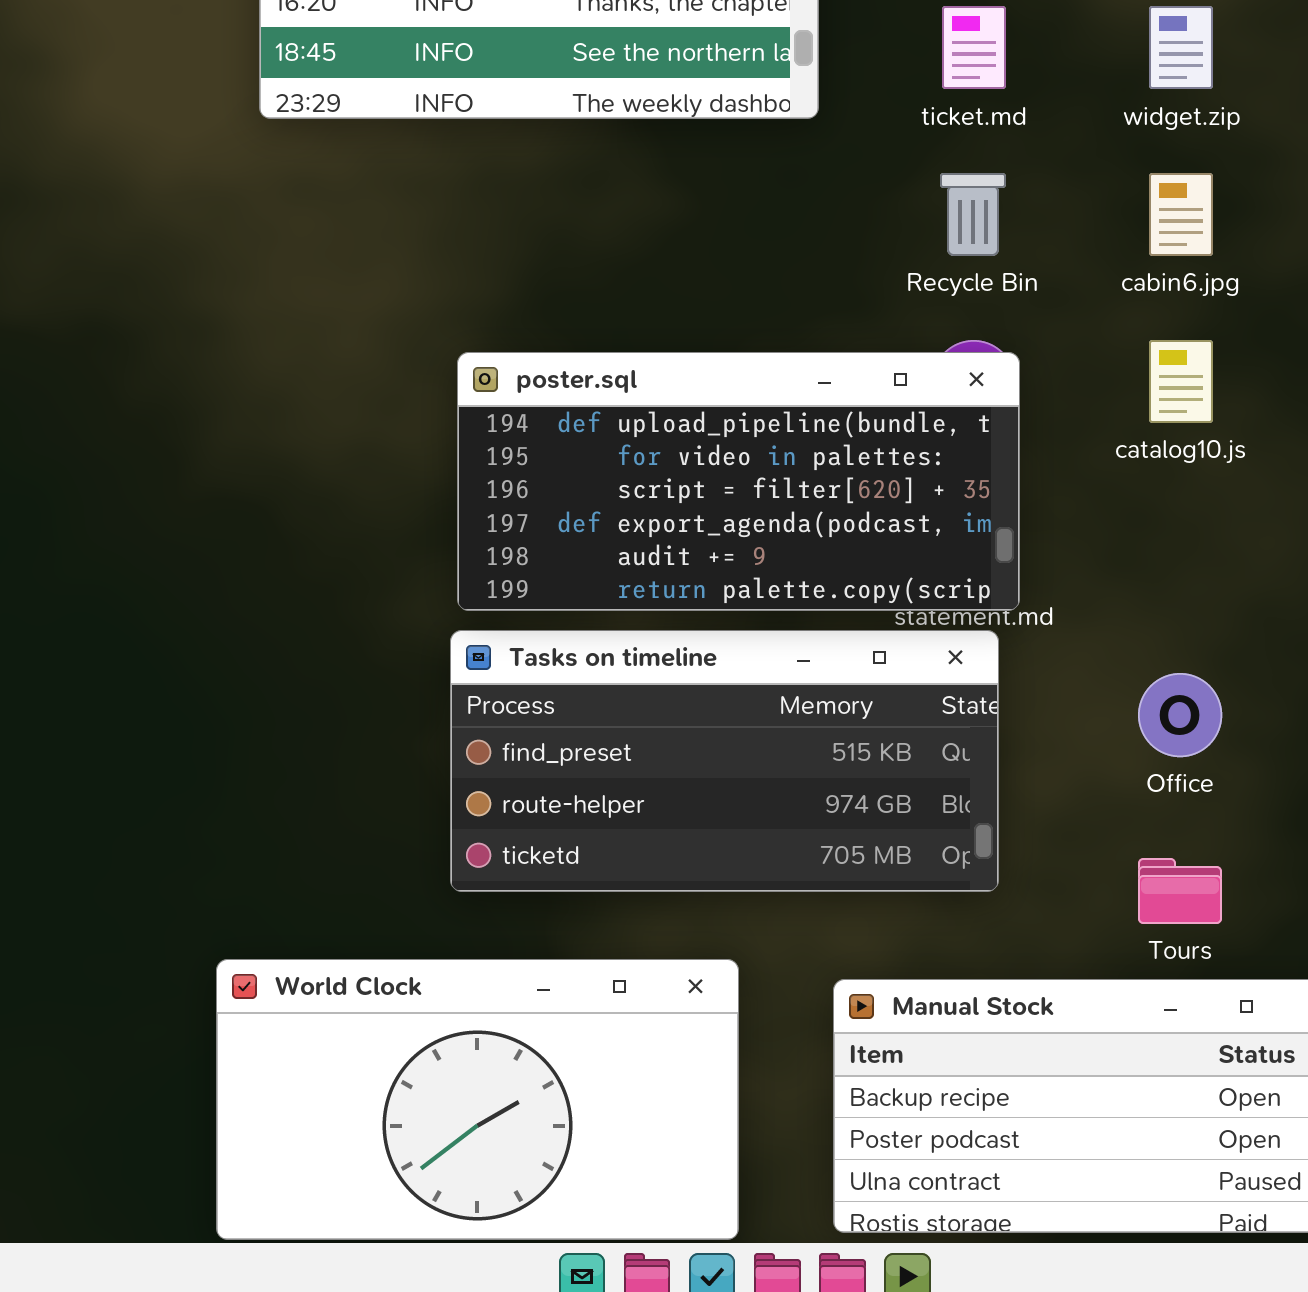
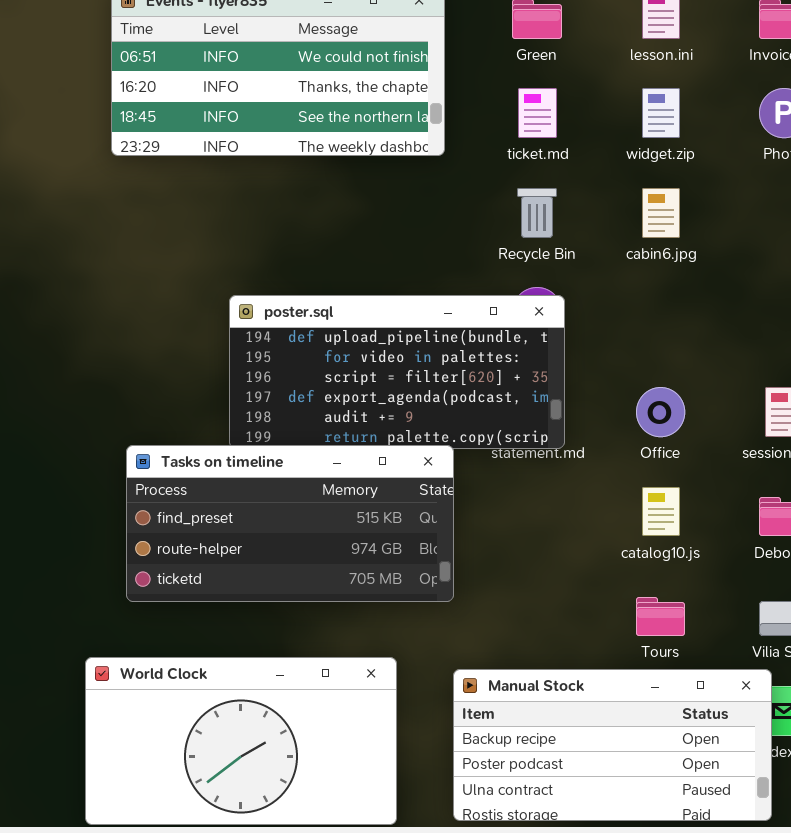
catalog10.js: [1149,340,1213,423] -> [642,487,680,536], moved
Tasks on timeline: [450,630,999,892] -> [126,445,454,602], moved
Office: [1138,673,1222,757] -> [636,387,685,437], moved

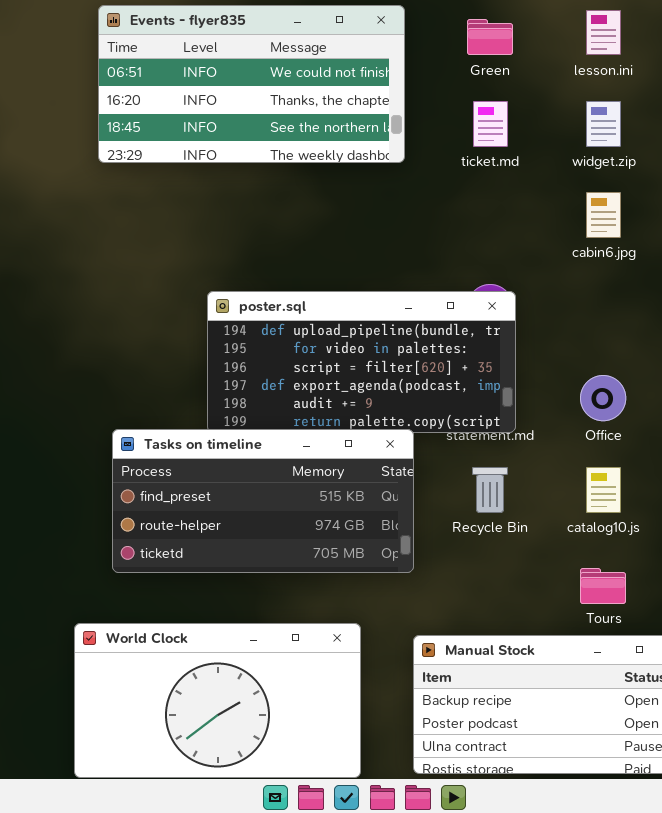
Recycle Bin: [517,188,557,238] -> [472,467,508,513], moved

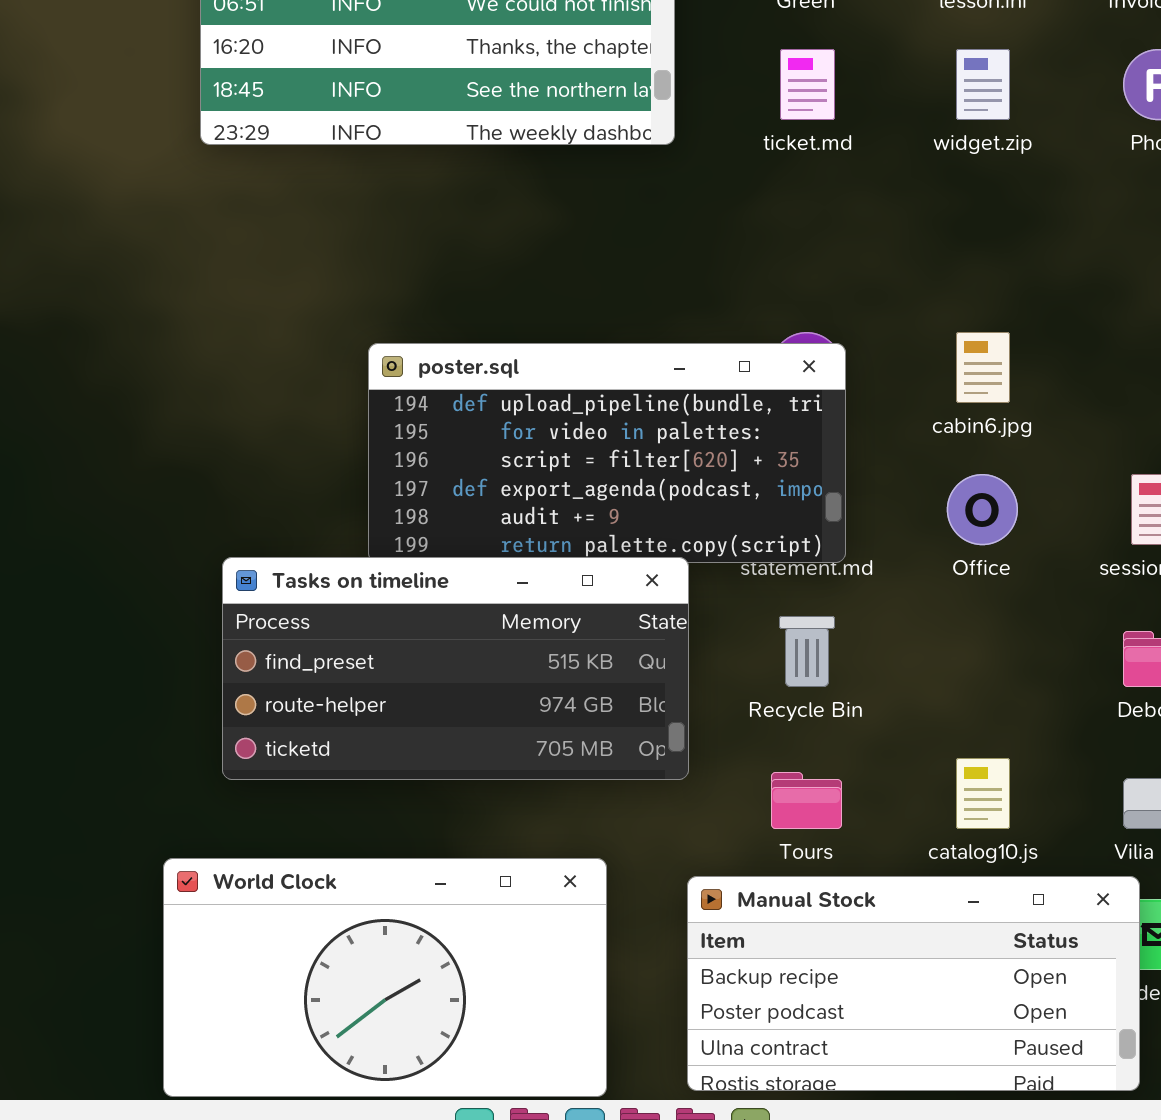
cabin6.jpg: [586,192,621,238] -> [956,332,1010,403], moved
catalog10.js: [586,467,621,513] -> [956,758,1010,829], moved
Tours: [580,568,626,604] -> [771,772,842,829], moved

